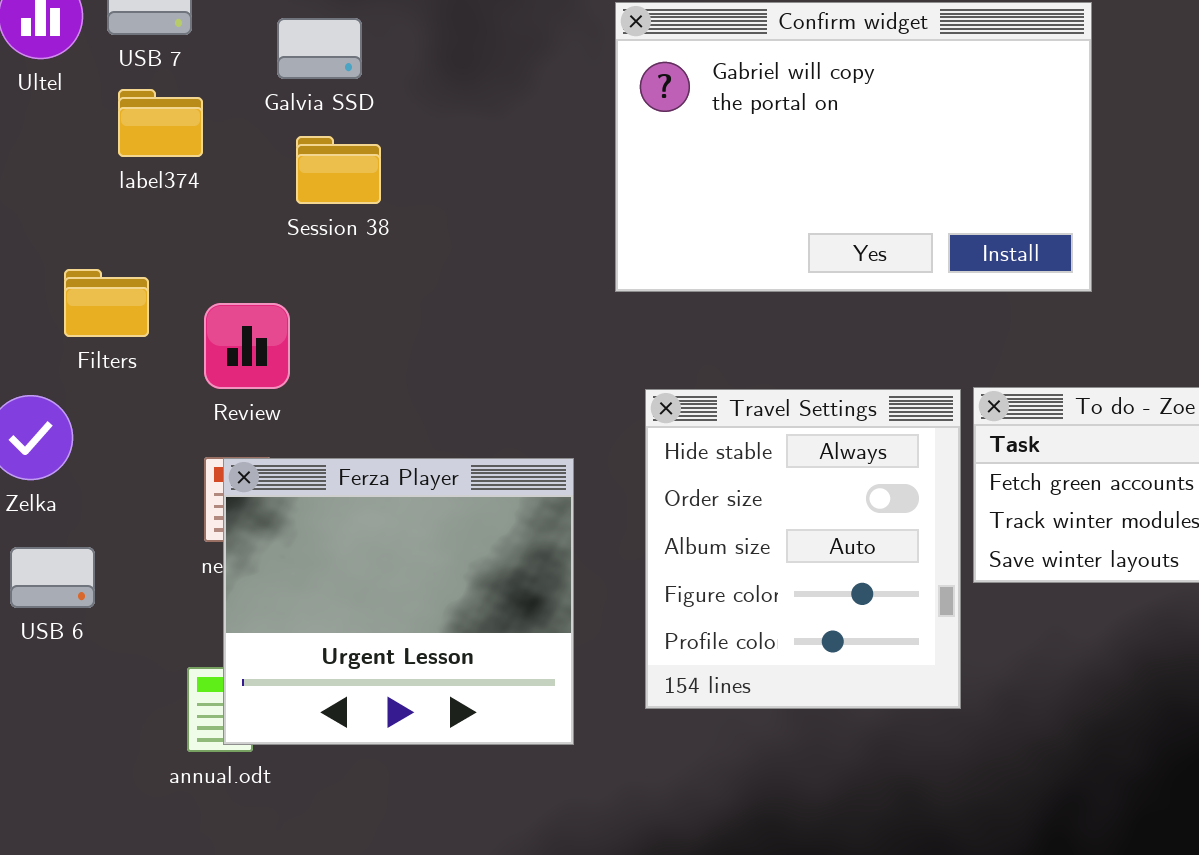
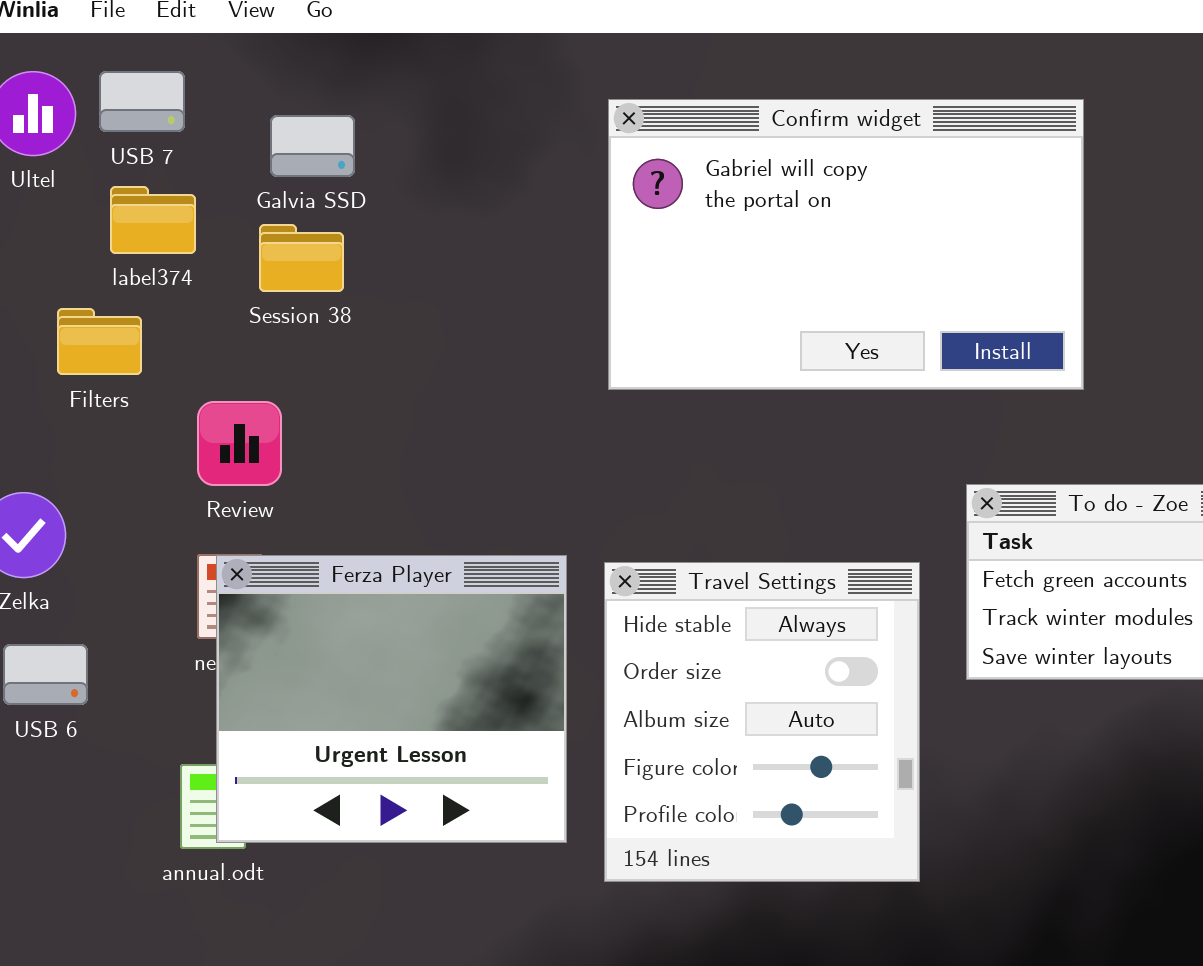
Session 38: [296,136,381,204] -> [259,224,344,292], moved
Filters: [64,269,149,337] -> [57,308,142,375], moved
Travel Settings: [645,389,961,709] -> [604,562,920,882], moved

